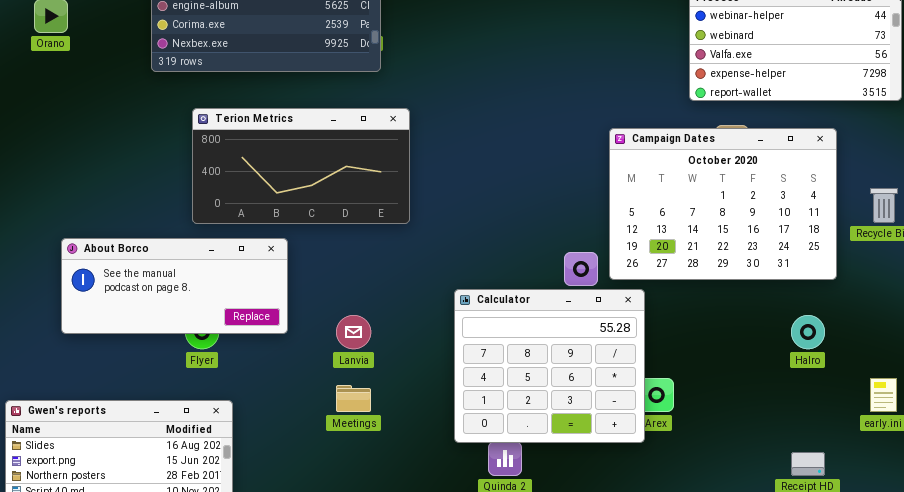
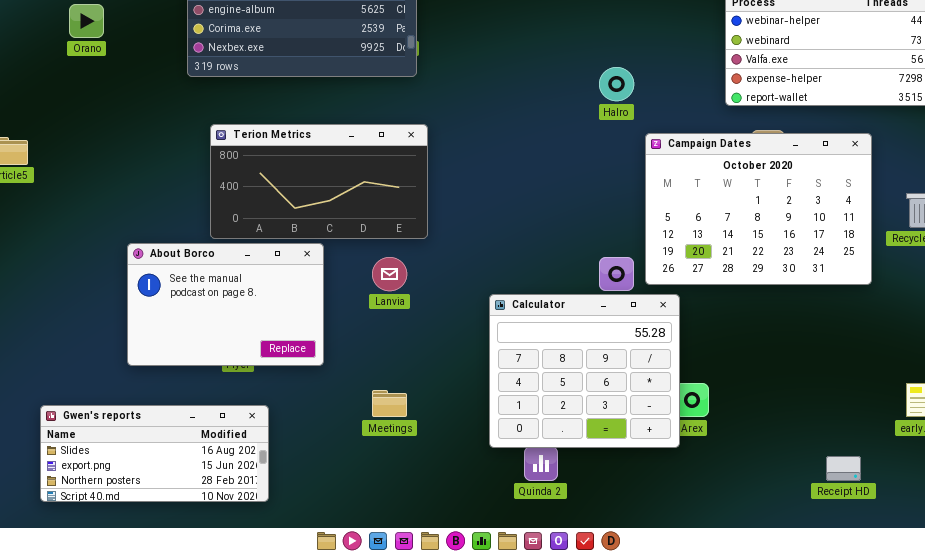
Terion Metrics: [192,108,410,224] -> [210,124,428,239], moved
About Borco: [61,238,288,334] -> [127,243,324,366], resized
Lanvia: [336,315,371,349] -> [372,257,407,291], moved
Halro: [791,315,825,349] -> [599,67,634,101], moved

